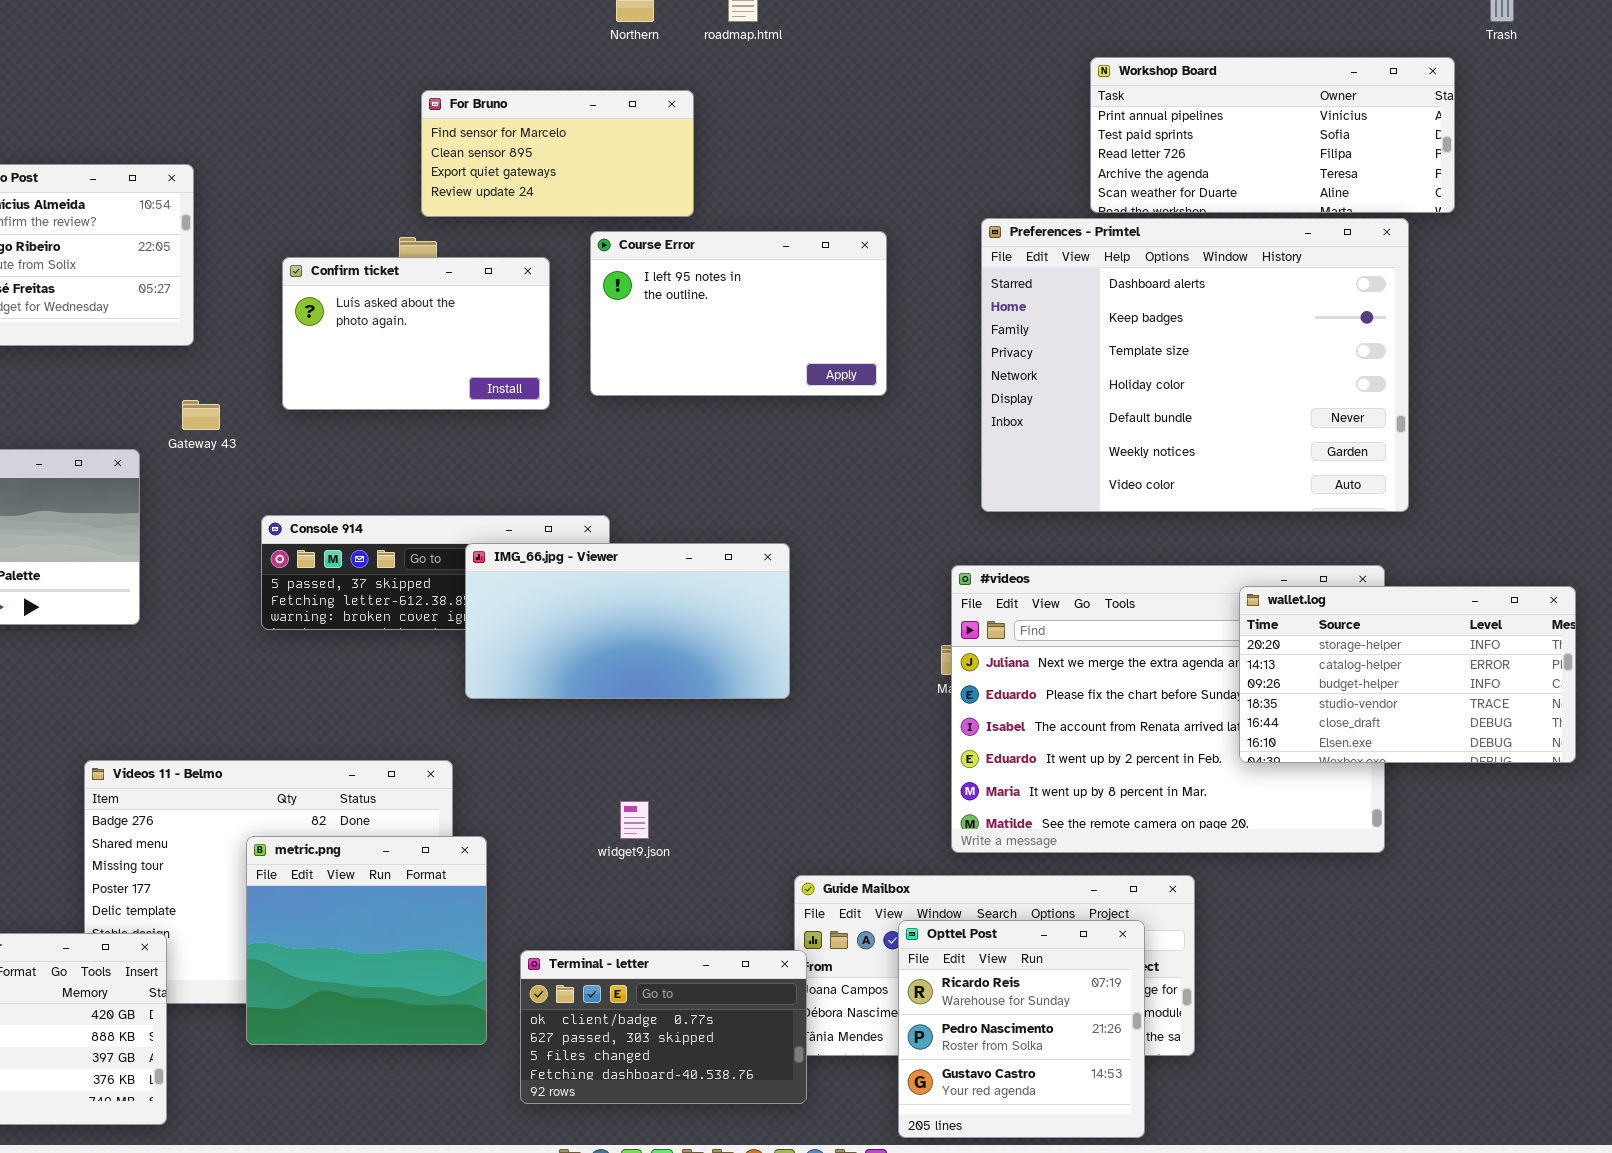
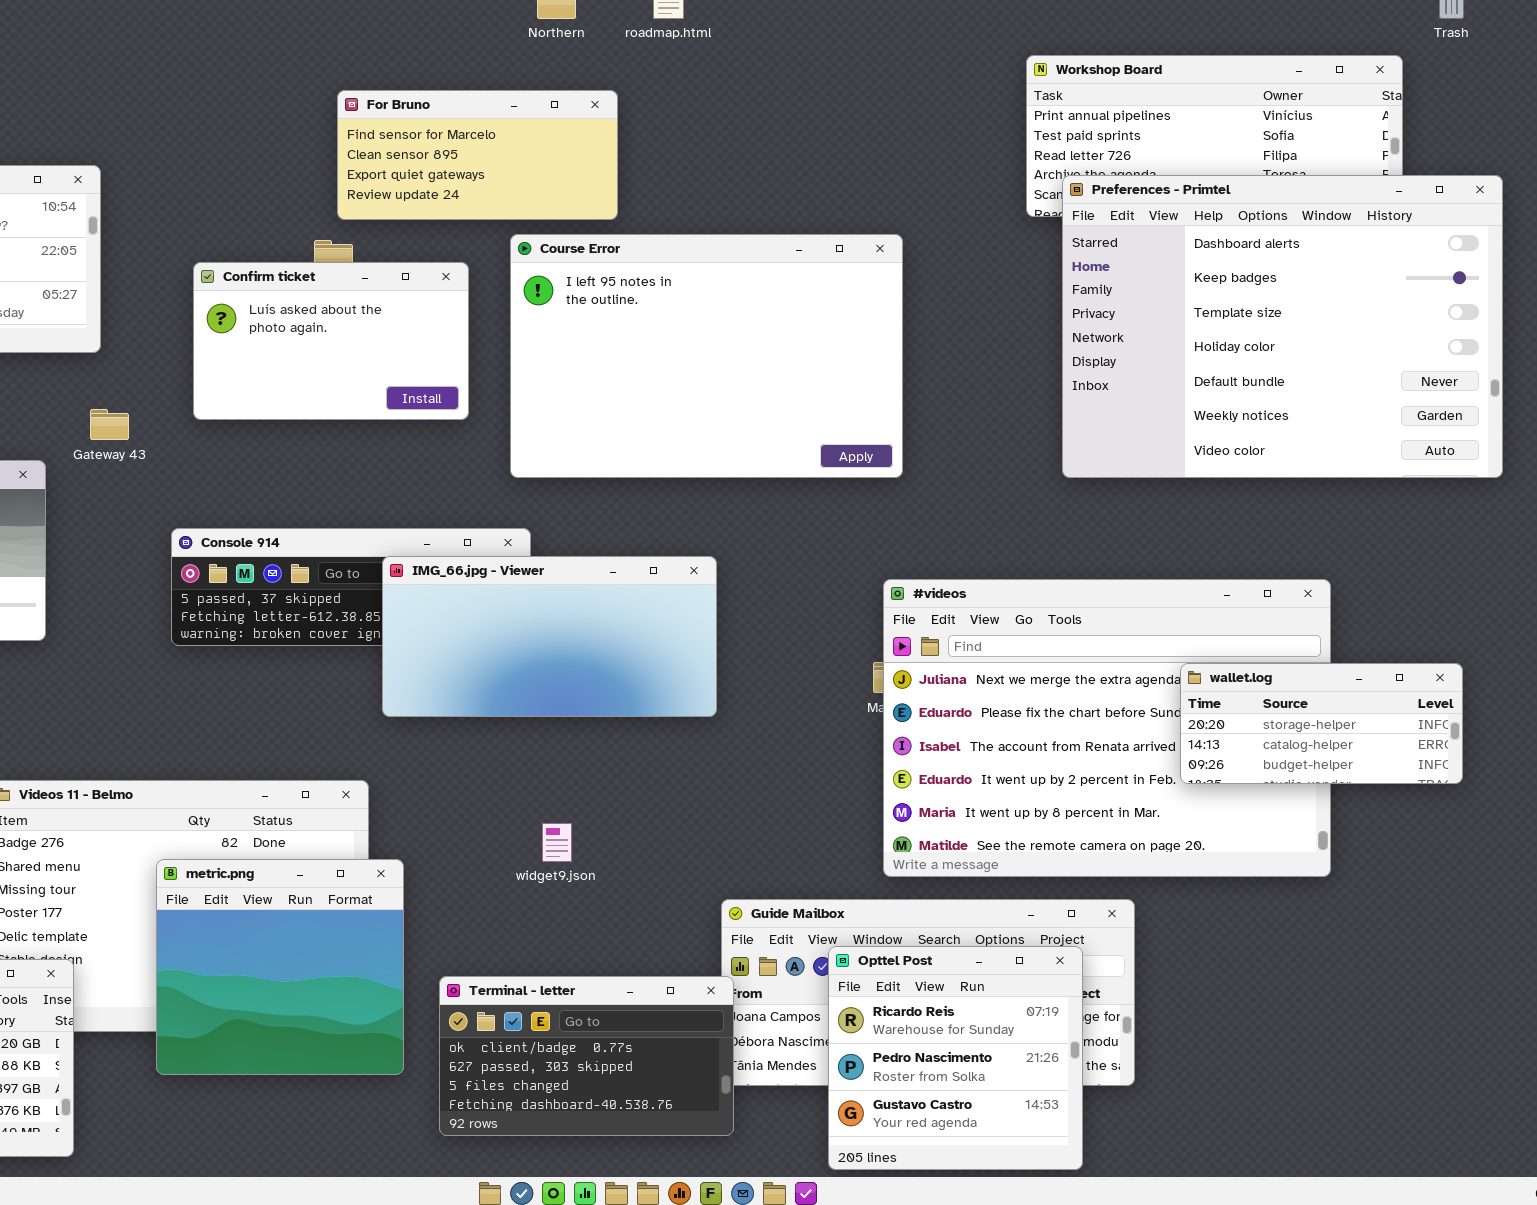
Preferences - Primtel: [981,218,1409,512] -> [1062,175,1503,478], moved
Course Error: [590,231,887,396] -> [510,234,903,478], resized
wallet.log: [1239,586,1576,763] -> [1180,663,1463,784], resized

